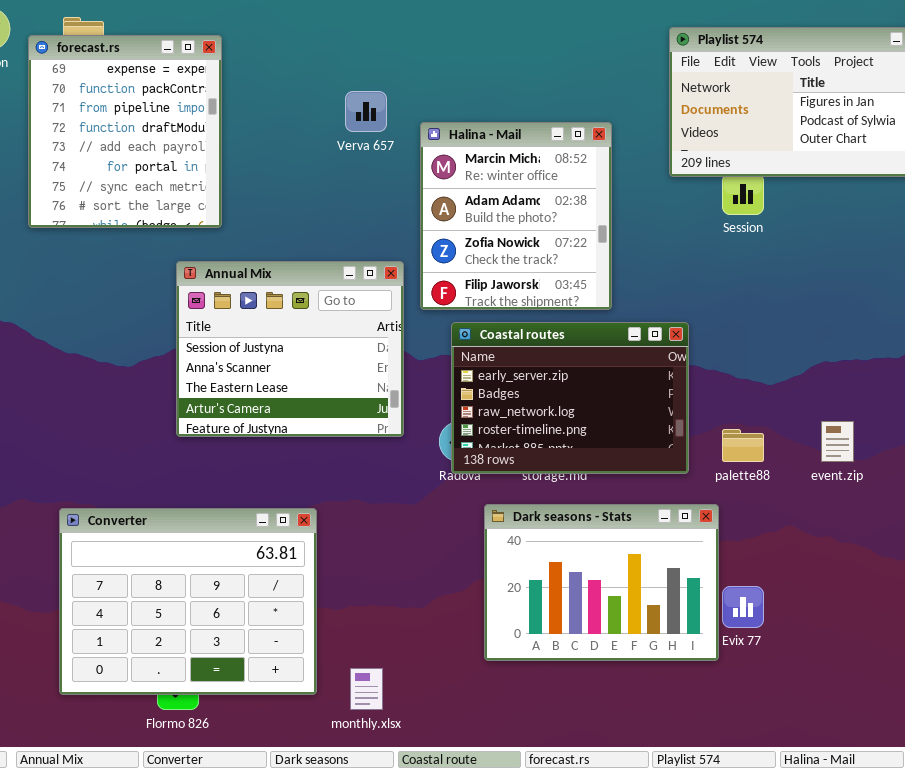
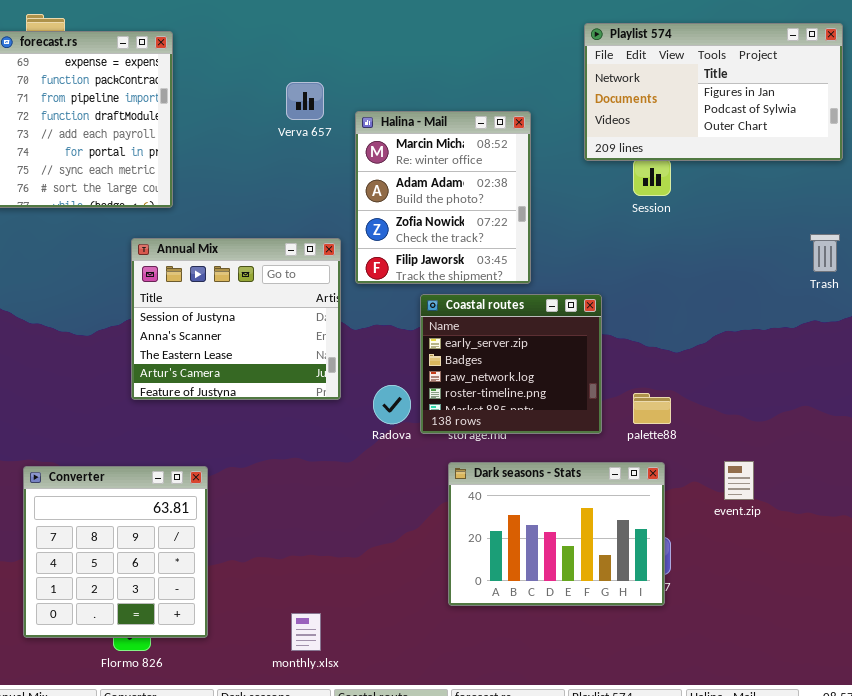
Coastal routes: [451,322,689,474] -> [420,294,602,434], resized
event.zip: [821,421,854,462] -> [724,461,754,500], moved
Dark seasons - Stats: [484,504,719,661] -> [448,462,665,606], moved
Converter: [59,508,317,695] -> [23,466,208,638], resized

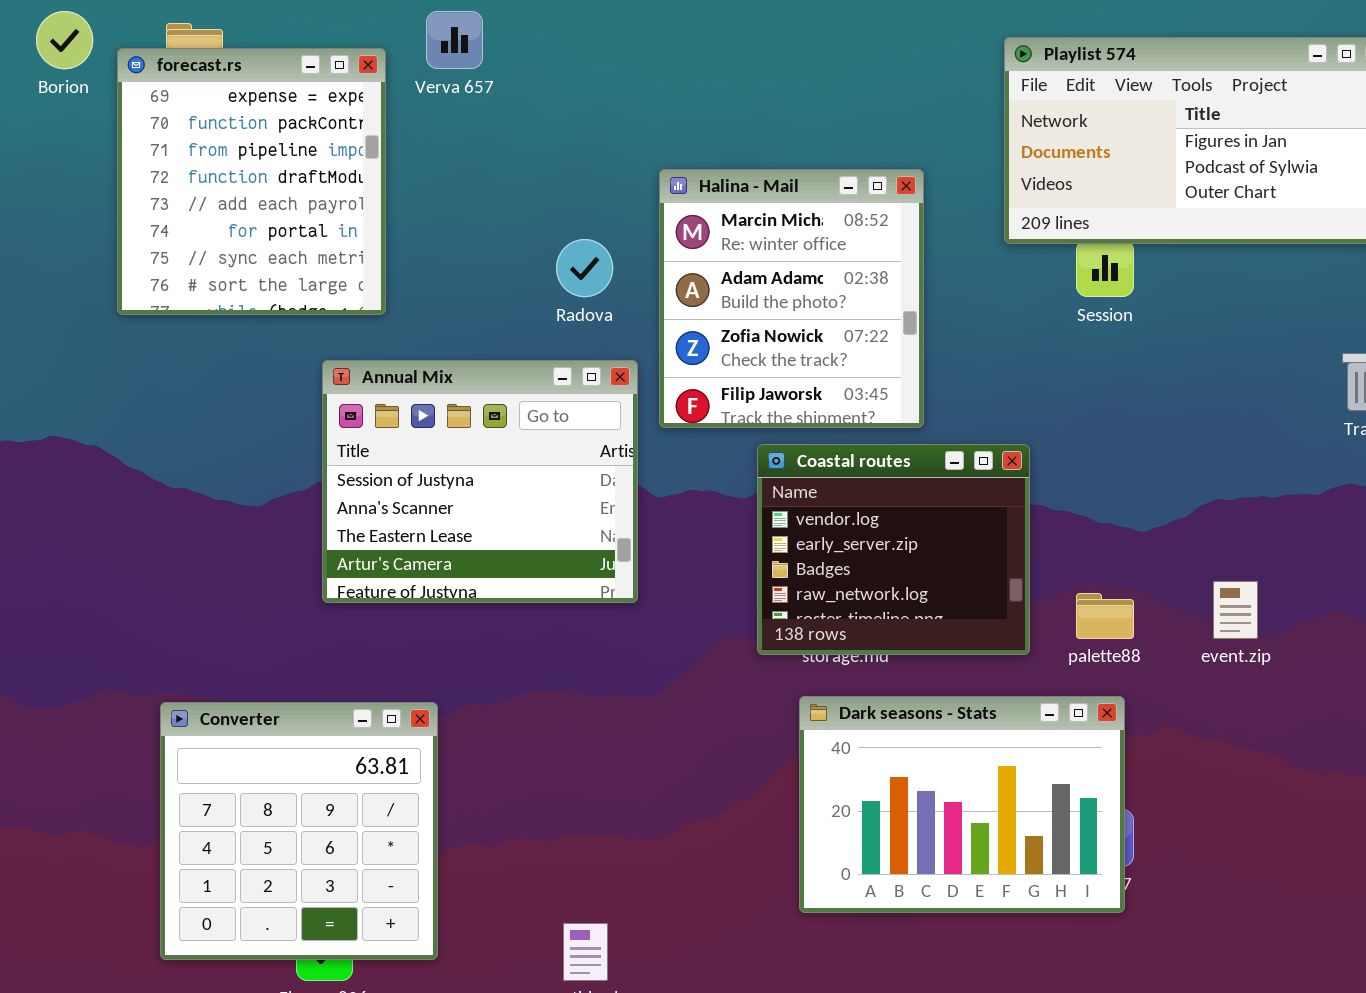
Verva 657: [286,82,324,120] -> [426,11,483,69], moved
Coastal routes: [420,294,602,434] -> [757,444,1030,655], scrolled up 1 row
Radova: [373,385,411,424] -> [556,239,613,297], moved
event.zip: [724,461,754,500] -> [1213,581,1258,639], moved

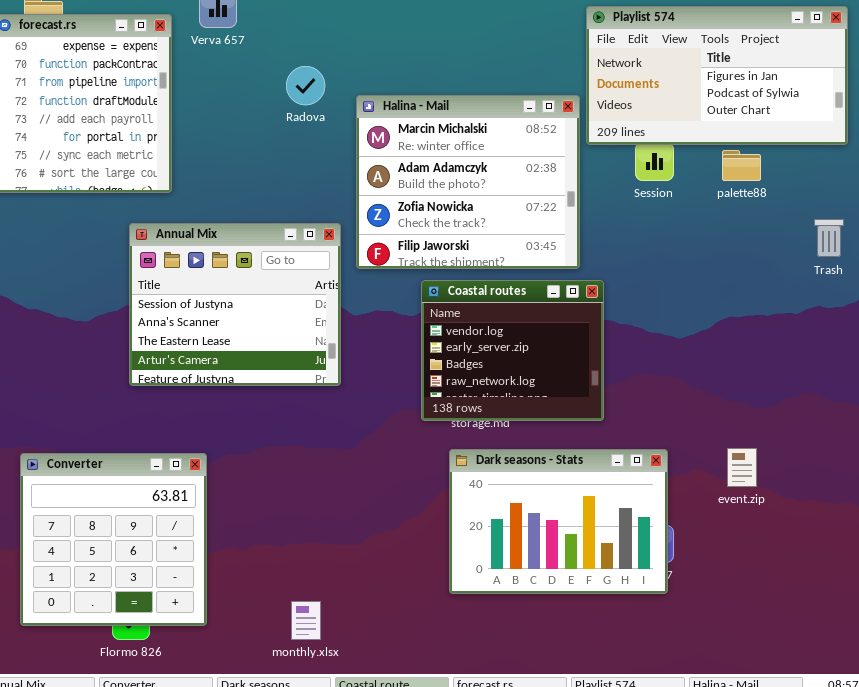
Halina - Mail: [659,169,924,428] -> [356,95,580,269], resized
Radova: [556,239,613,297] -> [286,66,325,105], moved
event.zip: [1213,581,1258,639] -> [727,448,757,487], moved
palette88: [1076,593,1134,639] -> [722,150,761,181], moved

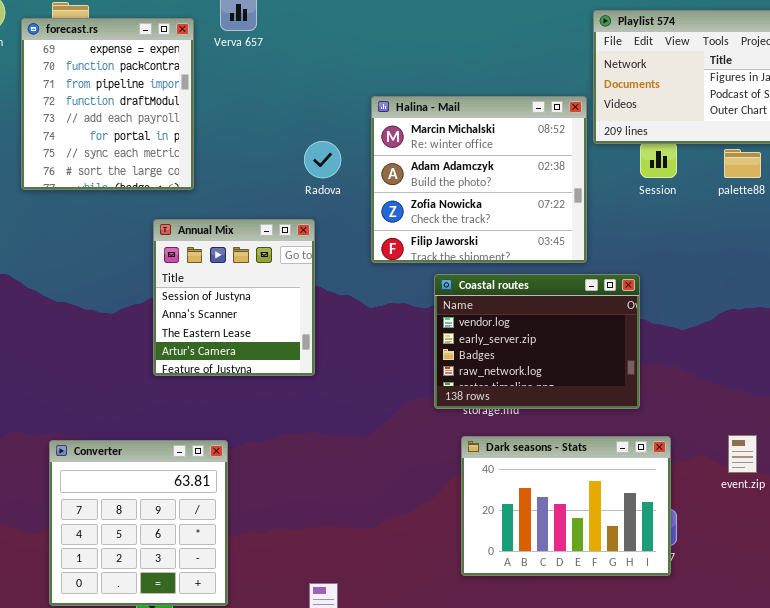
Radova: [286,66,325,105] -> [304,141,341,178], moved
Annual Mix: [129,223,341,386] -> [153,219,315,376], resized
Coastal routes: [421,280,604,421] -> [434,274,640,409], resized

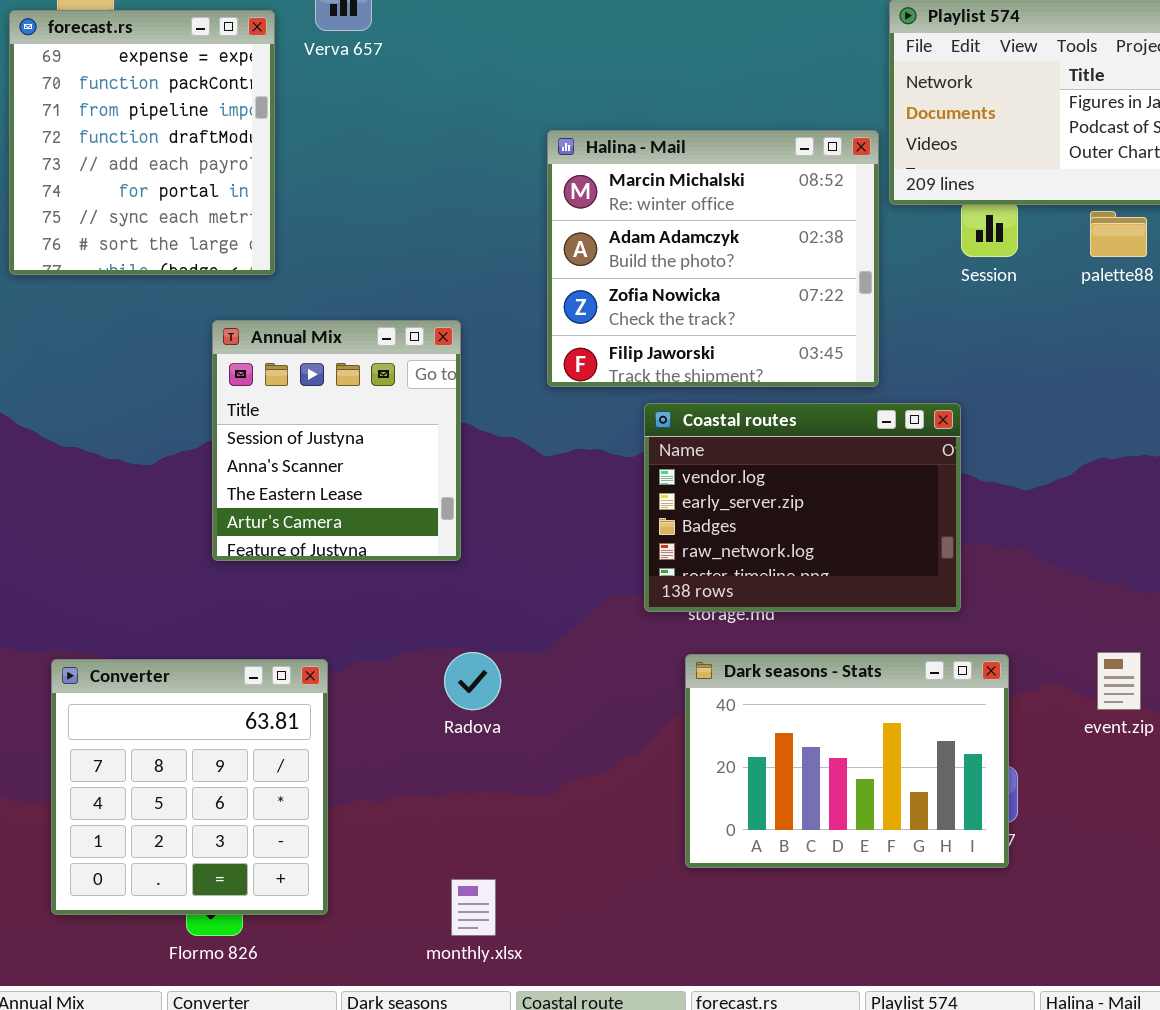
Radova: [304,141,341,178] -> [444,652,501,710], moved

